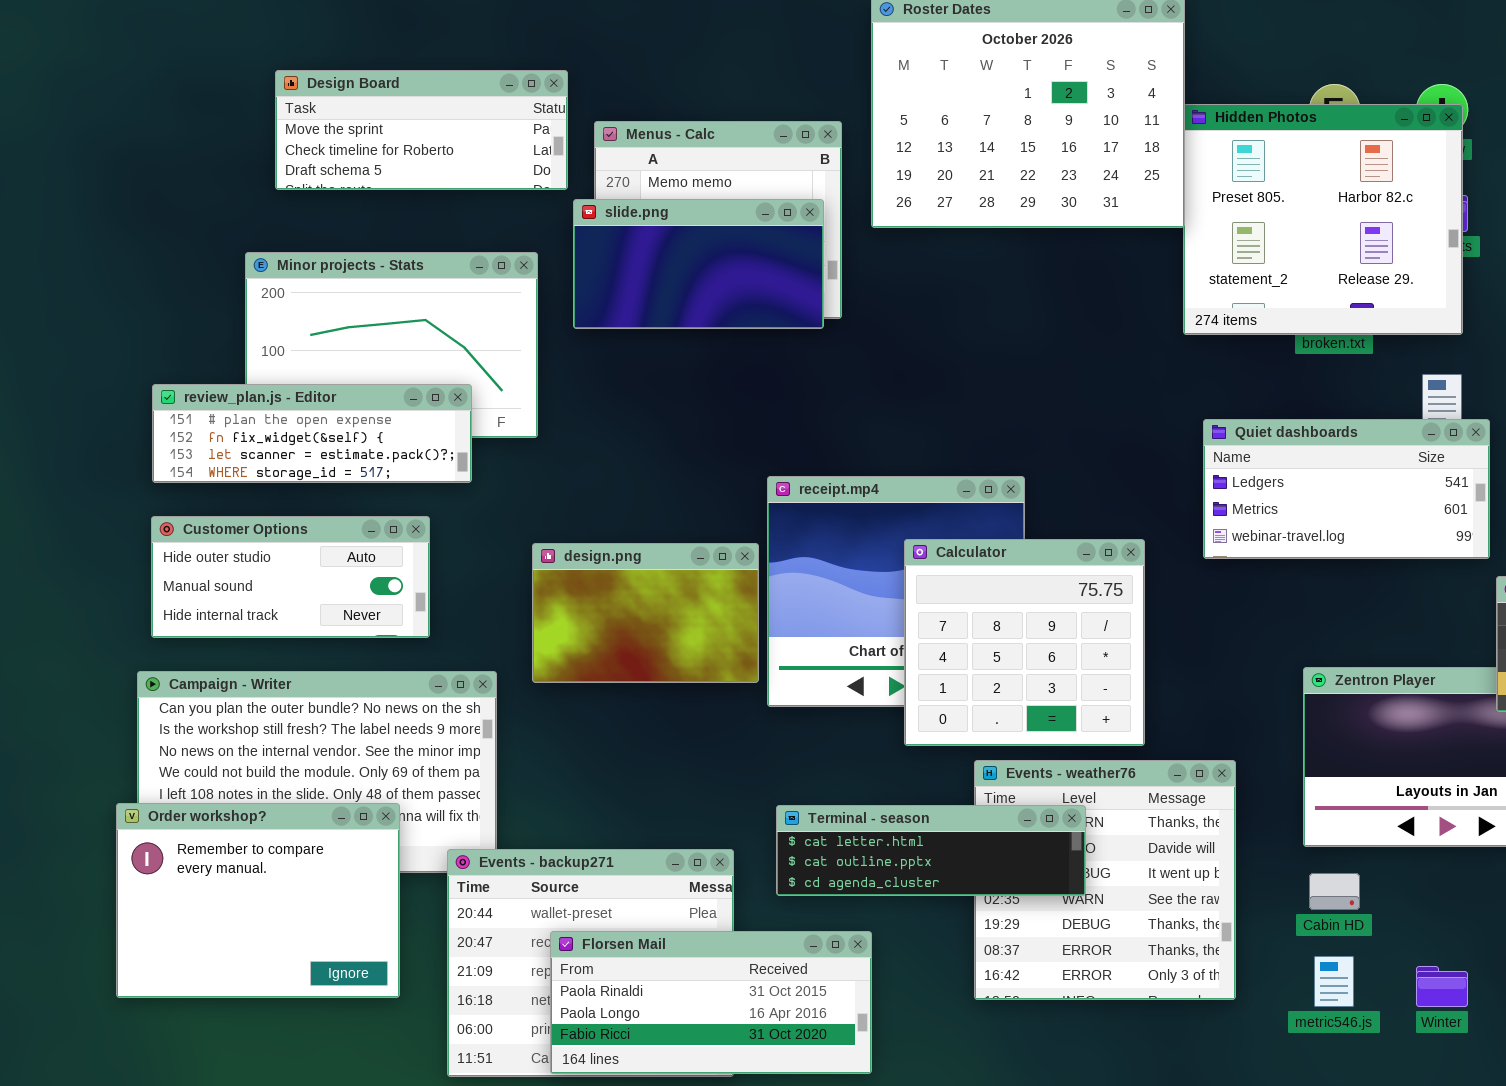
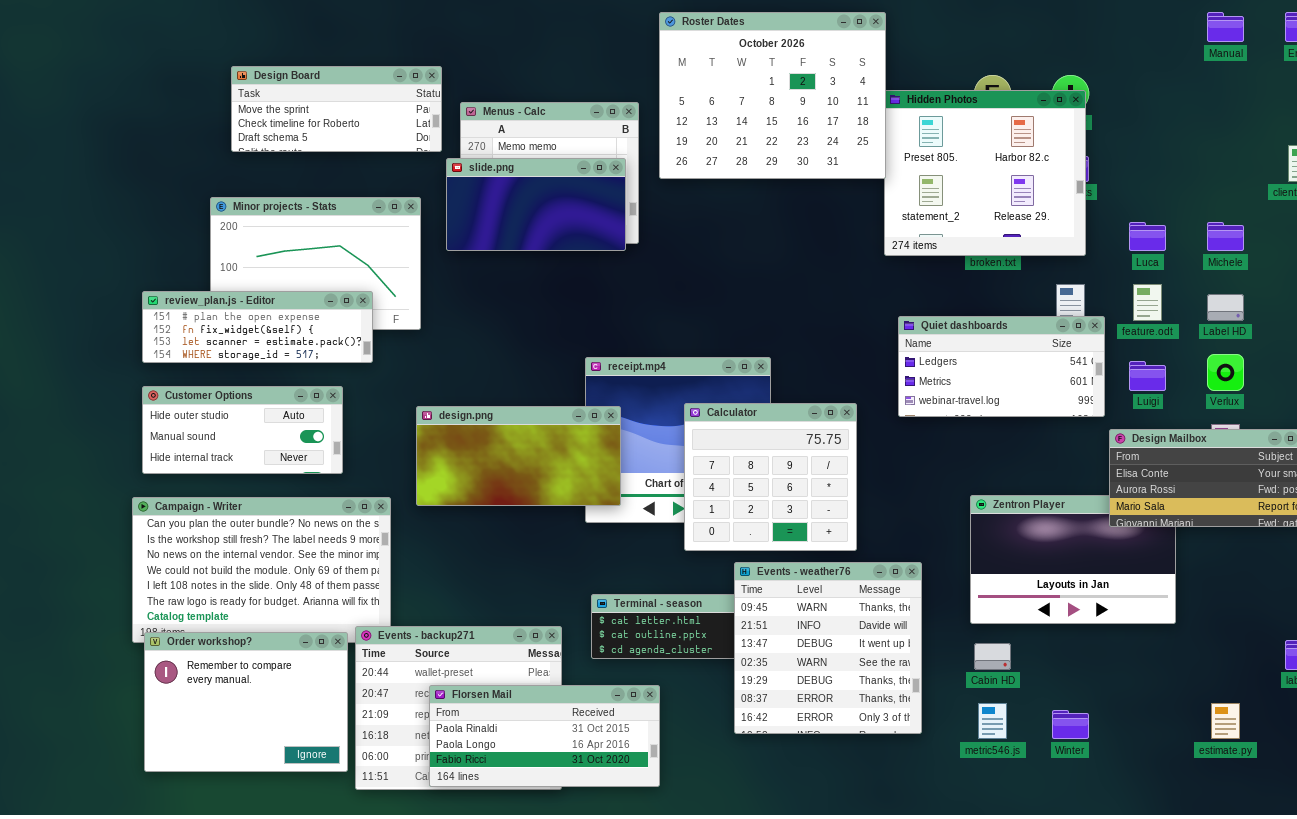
design.png: [532,543,759,683] -> [416,406,621,506], resized
Events - weather76: [974,760,1236,1000] -> [734,562,922,734], raised
Order workshop?: [116,803,400,998] -> [144,632,348,772], moved

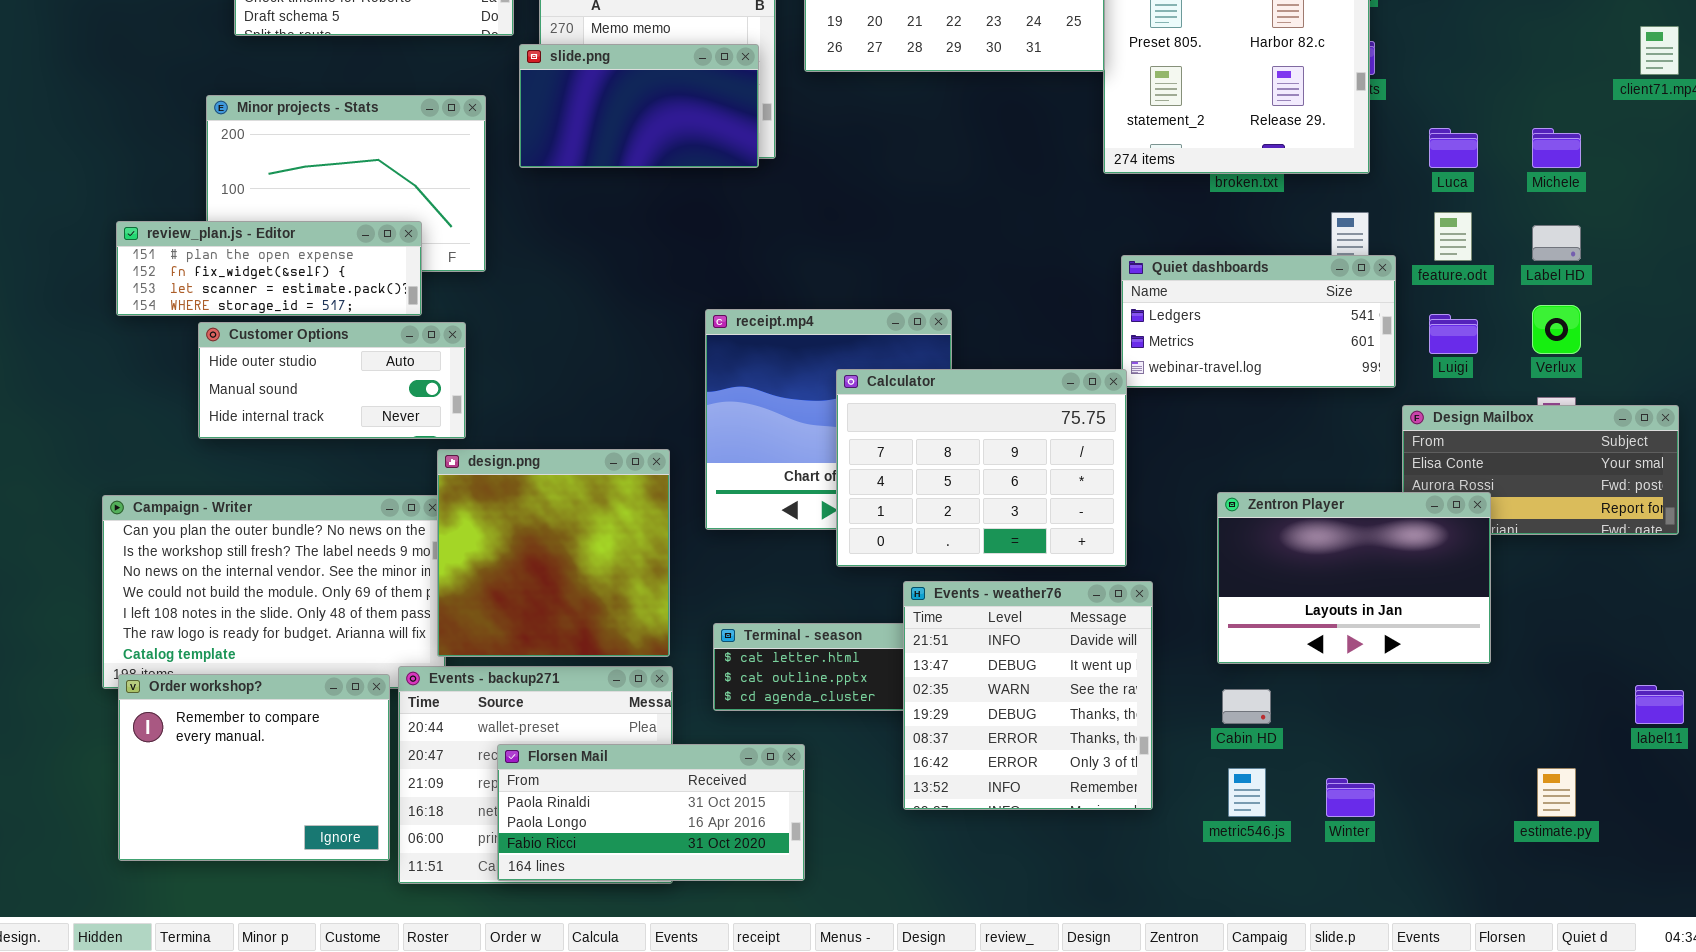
Customer Options: [142,386,343,474] -> [198,322,466,439], moved
Calculator: [684,403,857,551] -> [836,369,1127,567], resized
design.png: [416,406,621,506] -> [437,449,670,657], moved, resized
Zentron Player: [970,495,1176,624] -> [1217,492,1491,664], raised
Events - weather76: [734,562,922,734] -> [903,581,1153,810], scrolled down 1 row

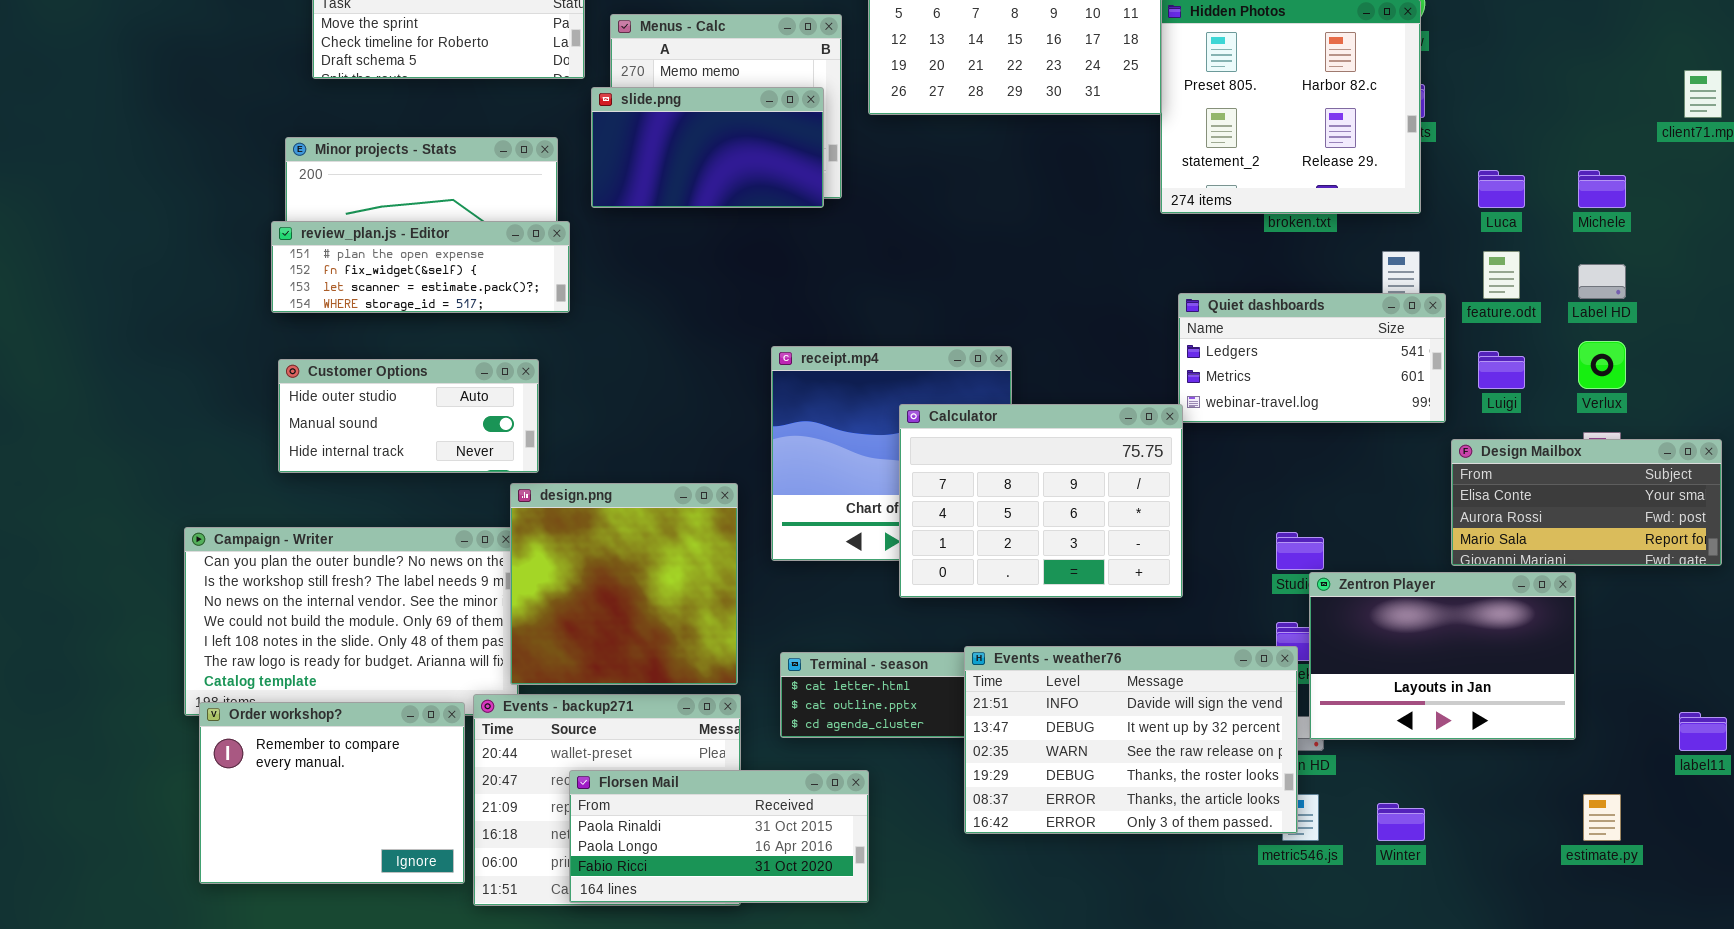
review_plan.js - Editor: [116,221,422,316] -> [271,221,570,313], moved
Zentron Player: [1217,492,1491,664] -> [1309,572,1576,740], moved
Events - weather76: [903,581,1153,810] -> [964,646,1298,834], resized

